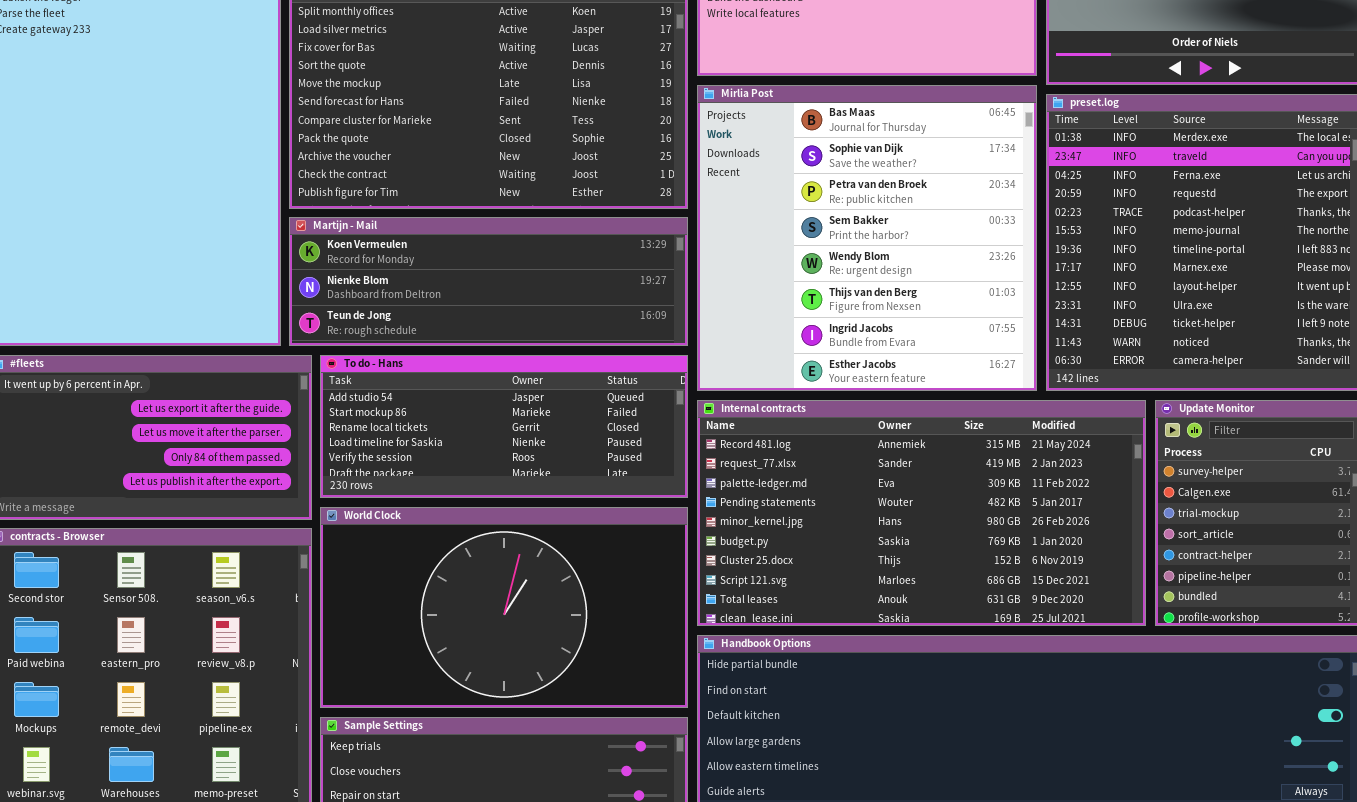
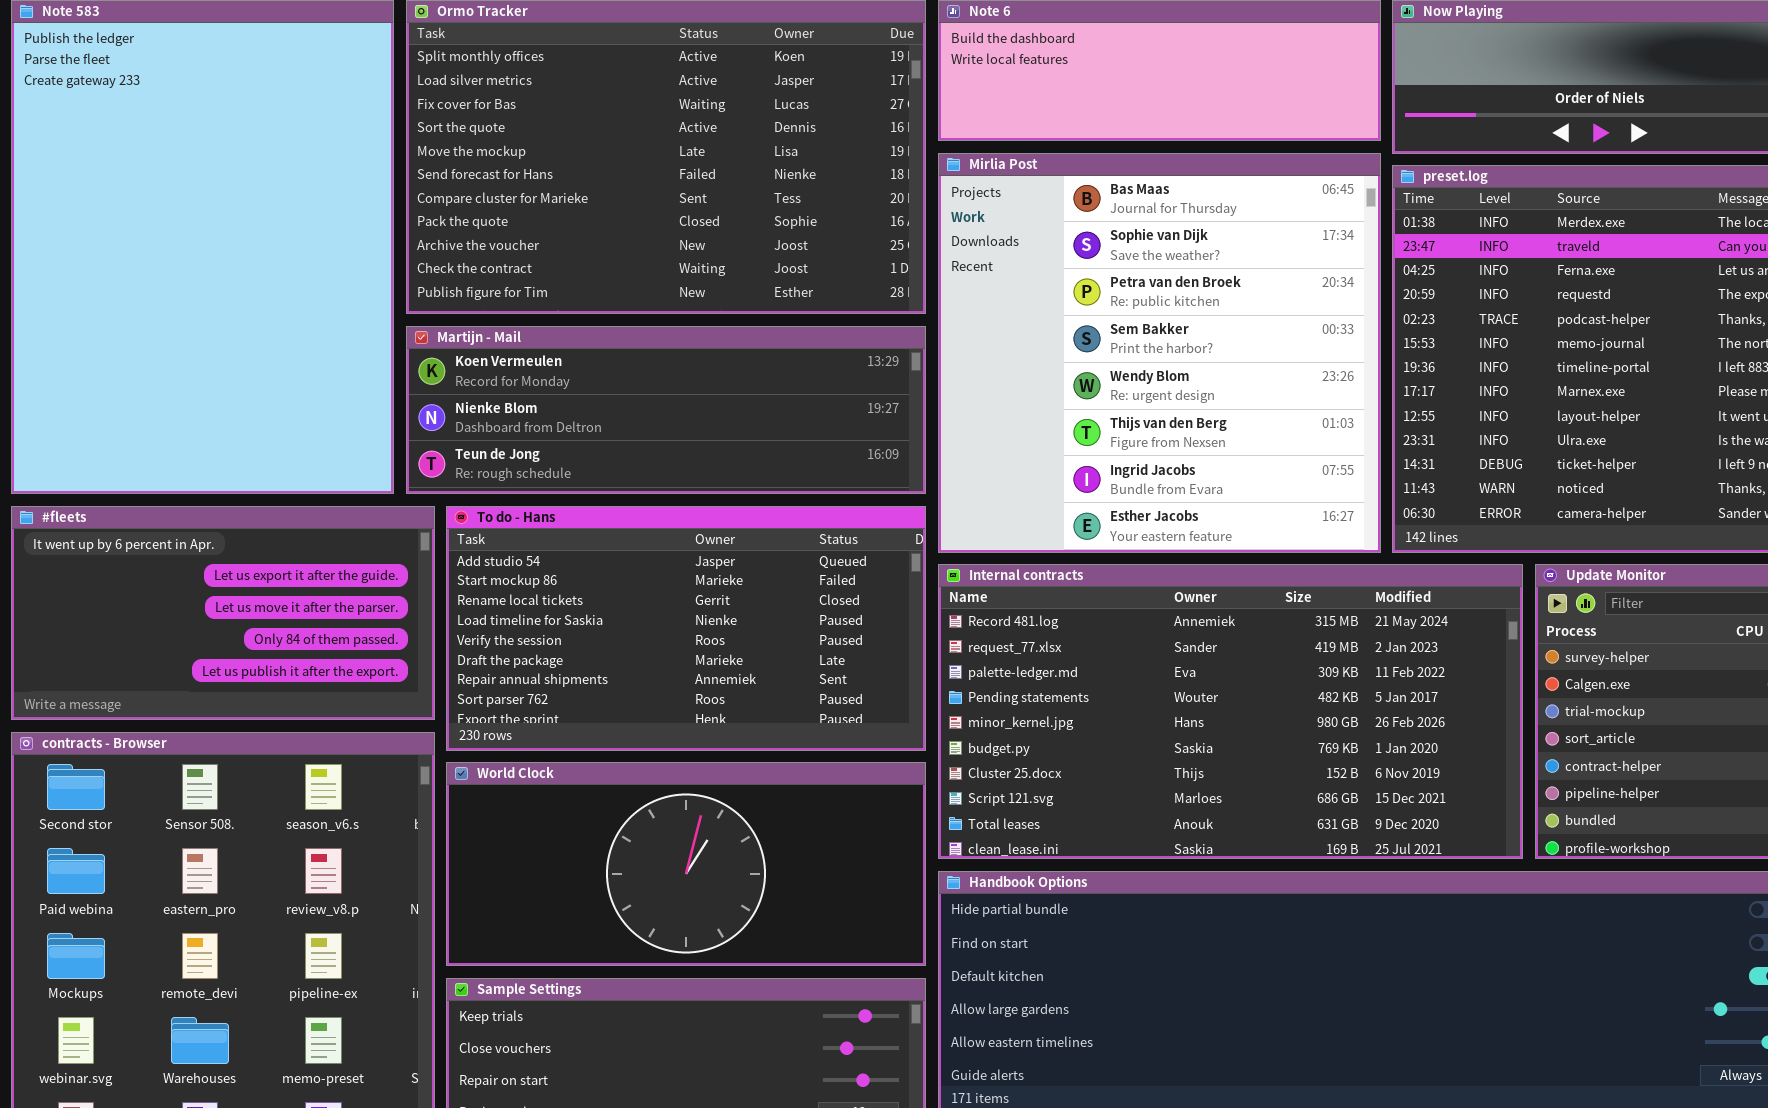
To do - Hans: [320,355,688,498] -> [446,506,926,751], resized
World Clock: [320,507,688,708] -> [446,762,926,966], resized

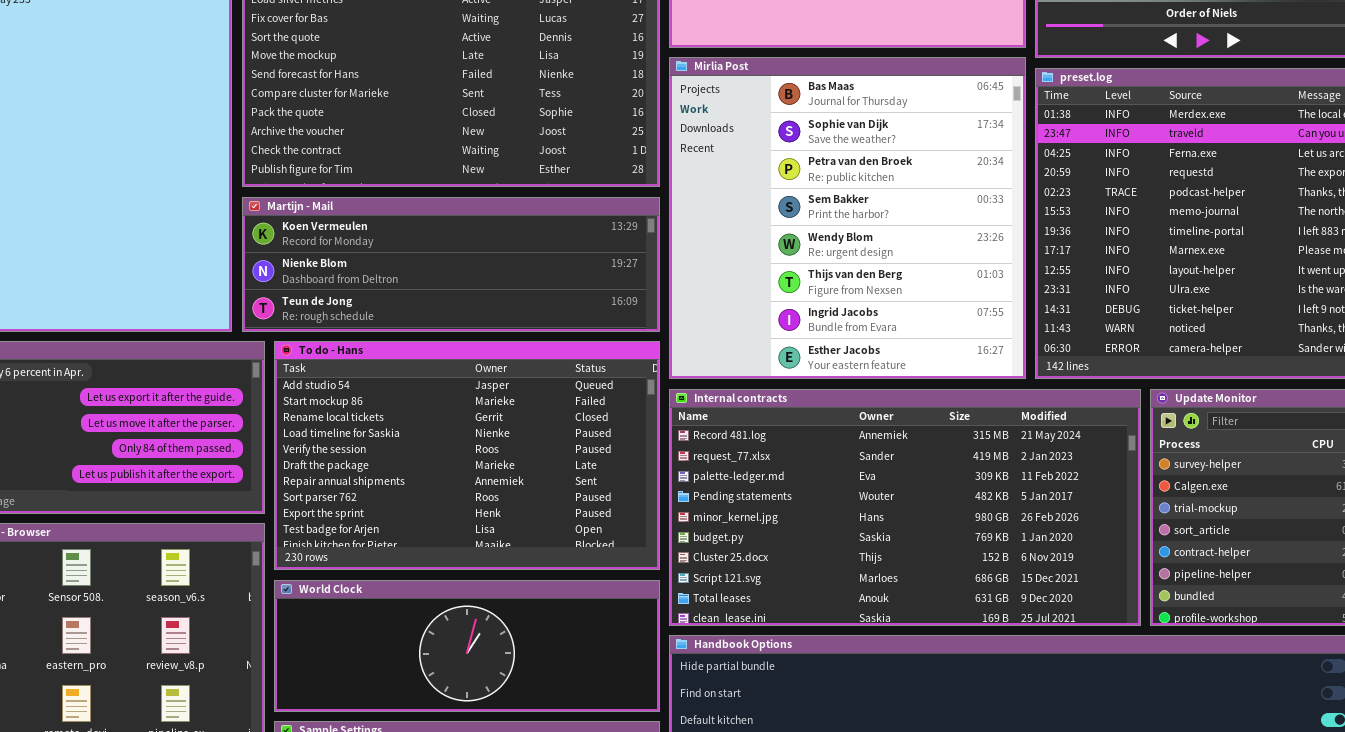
To do - Hans: [446,506,926,751] -> [274,341,660,570], resized
World Clock: [446,762,926,966] -> [274,580,660,712], resized

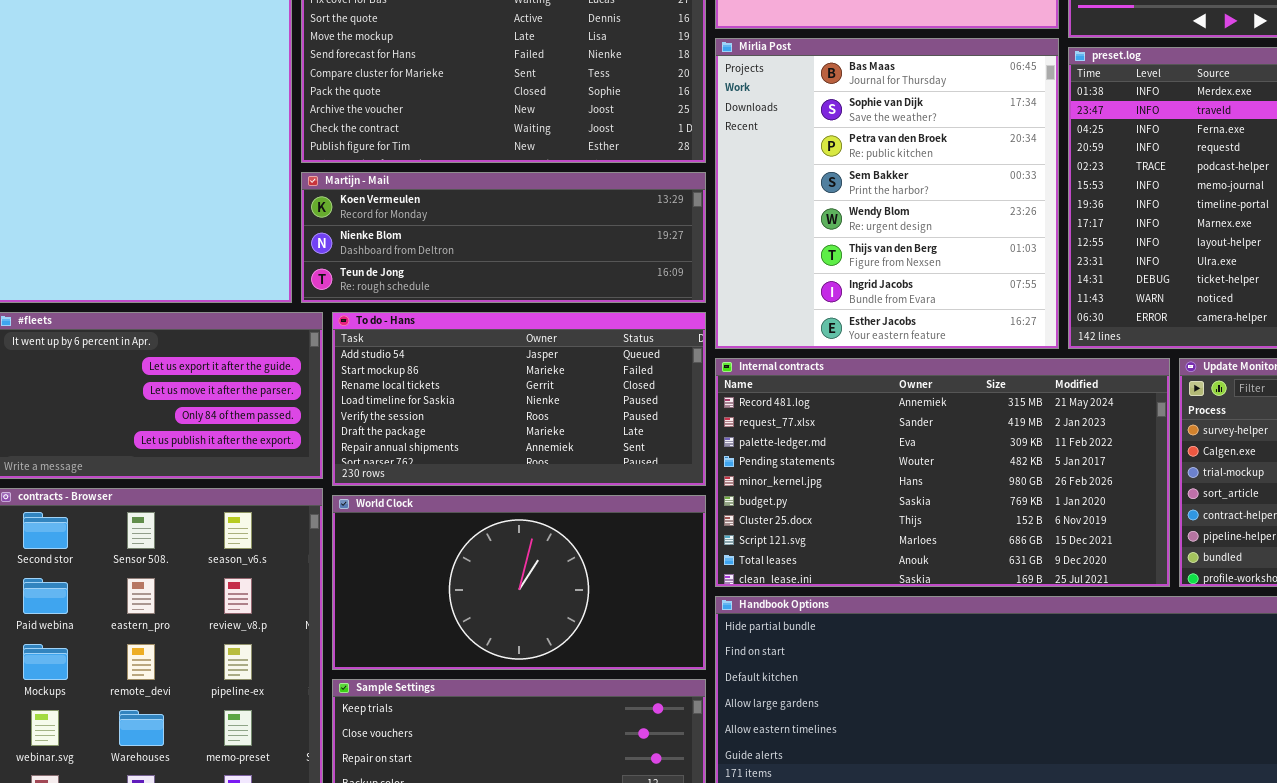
To do - Hans: [274,341,660,570] -> [332,312,706,486], resized
World Clock: [274,580,660,712] -> [332,495,706,670], resized

